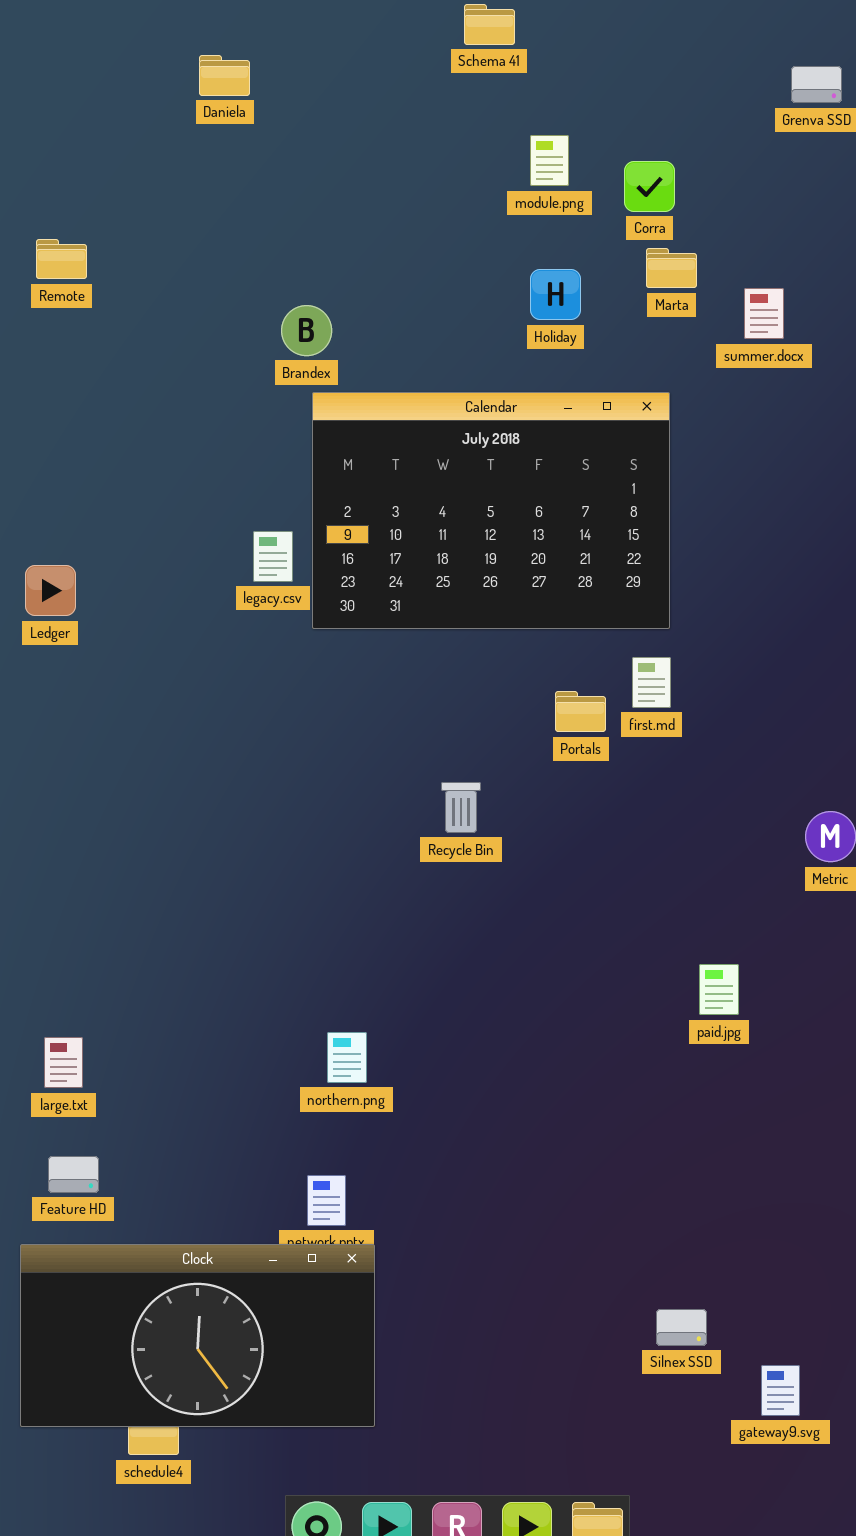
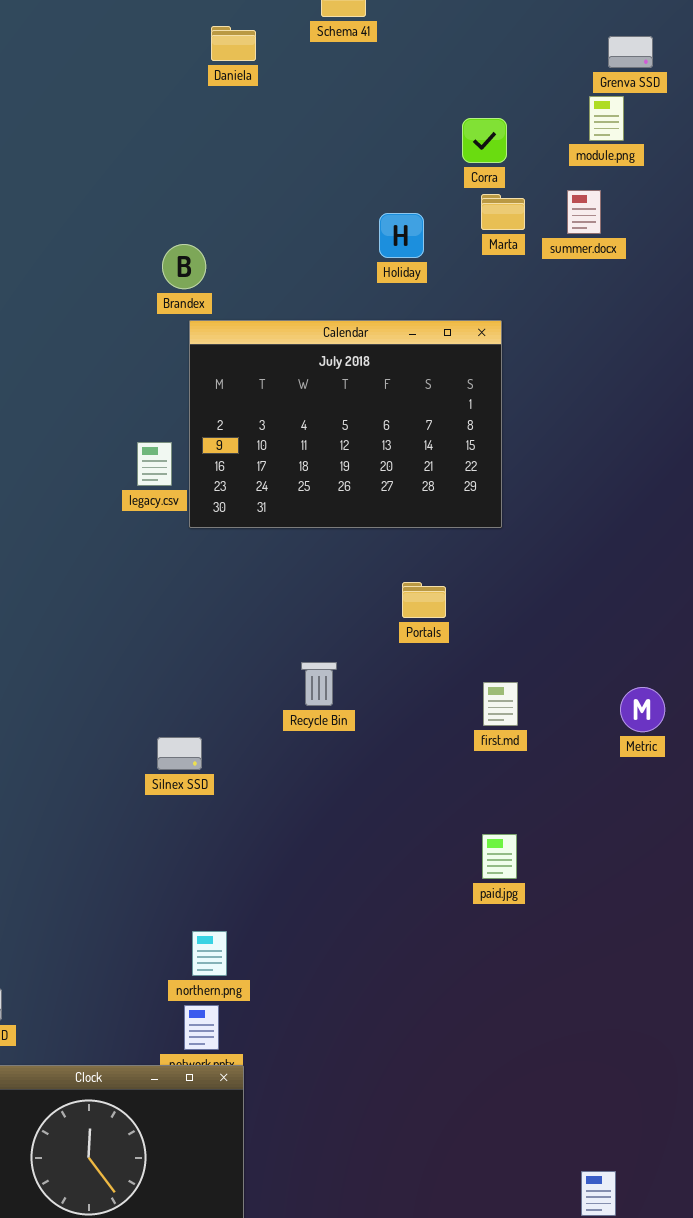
Daniela: [199,55,250,96] -> [211,26,256,61], moved
module.png: [530,135,569,186] -> [589,96,624,141], moved
summer.docx: [744,288,784,339] -> [567,190,601,234], moved
first.md: [632,657,671,708] -> [483,682,518,726], moved
paid.jpg: [699,964,739,1015] -> [482,834,517,879], moved
northern.png: [327,1032,367,1083] -> [192,931,227,976], moved
Silnex SSD: [656,1309,707,1346] -> [157,737,202,770], moved

